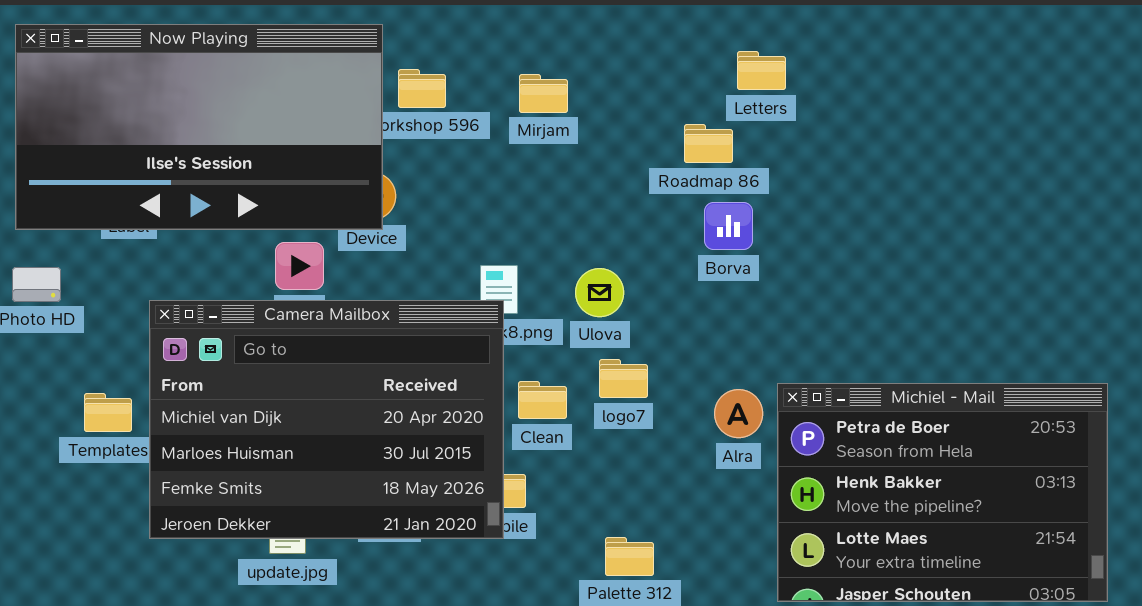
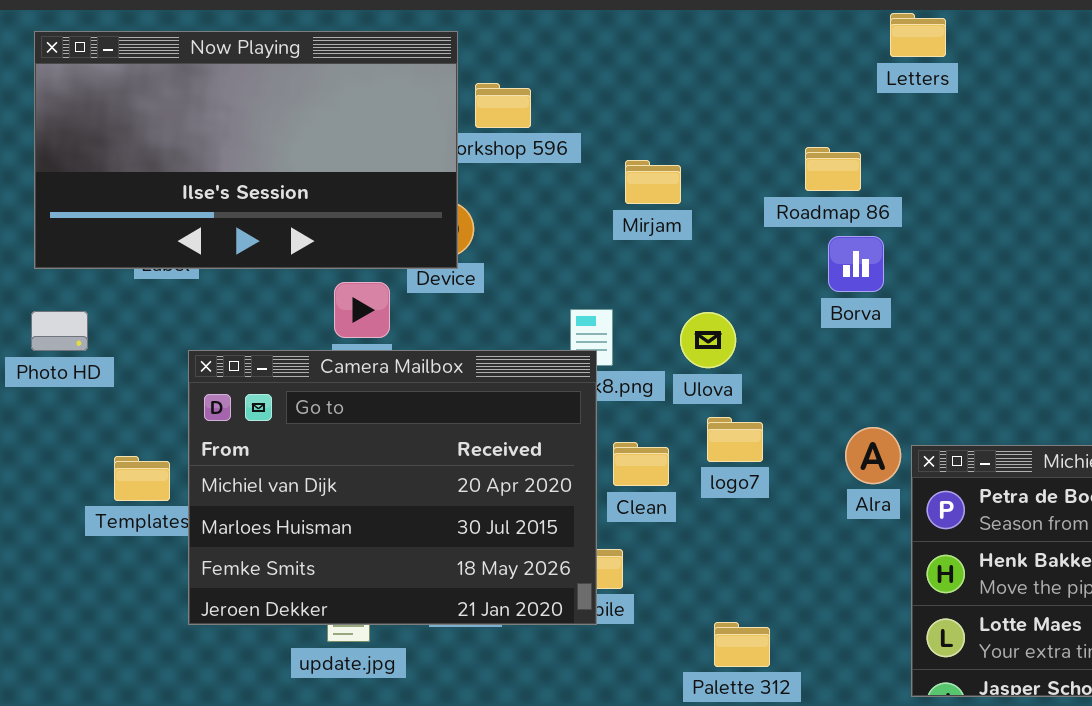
Letters: [737,51,786,90] -> [890,13,946,57], moved
Mirjam: [519,74,568,113] -> [625,160,681,204], moved
Alra: [714,389,763,438] -> [845,427,901,484], moved

